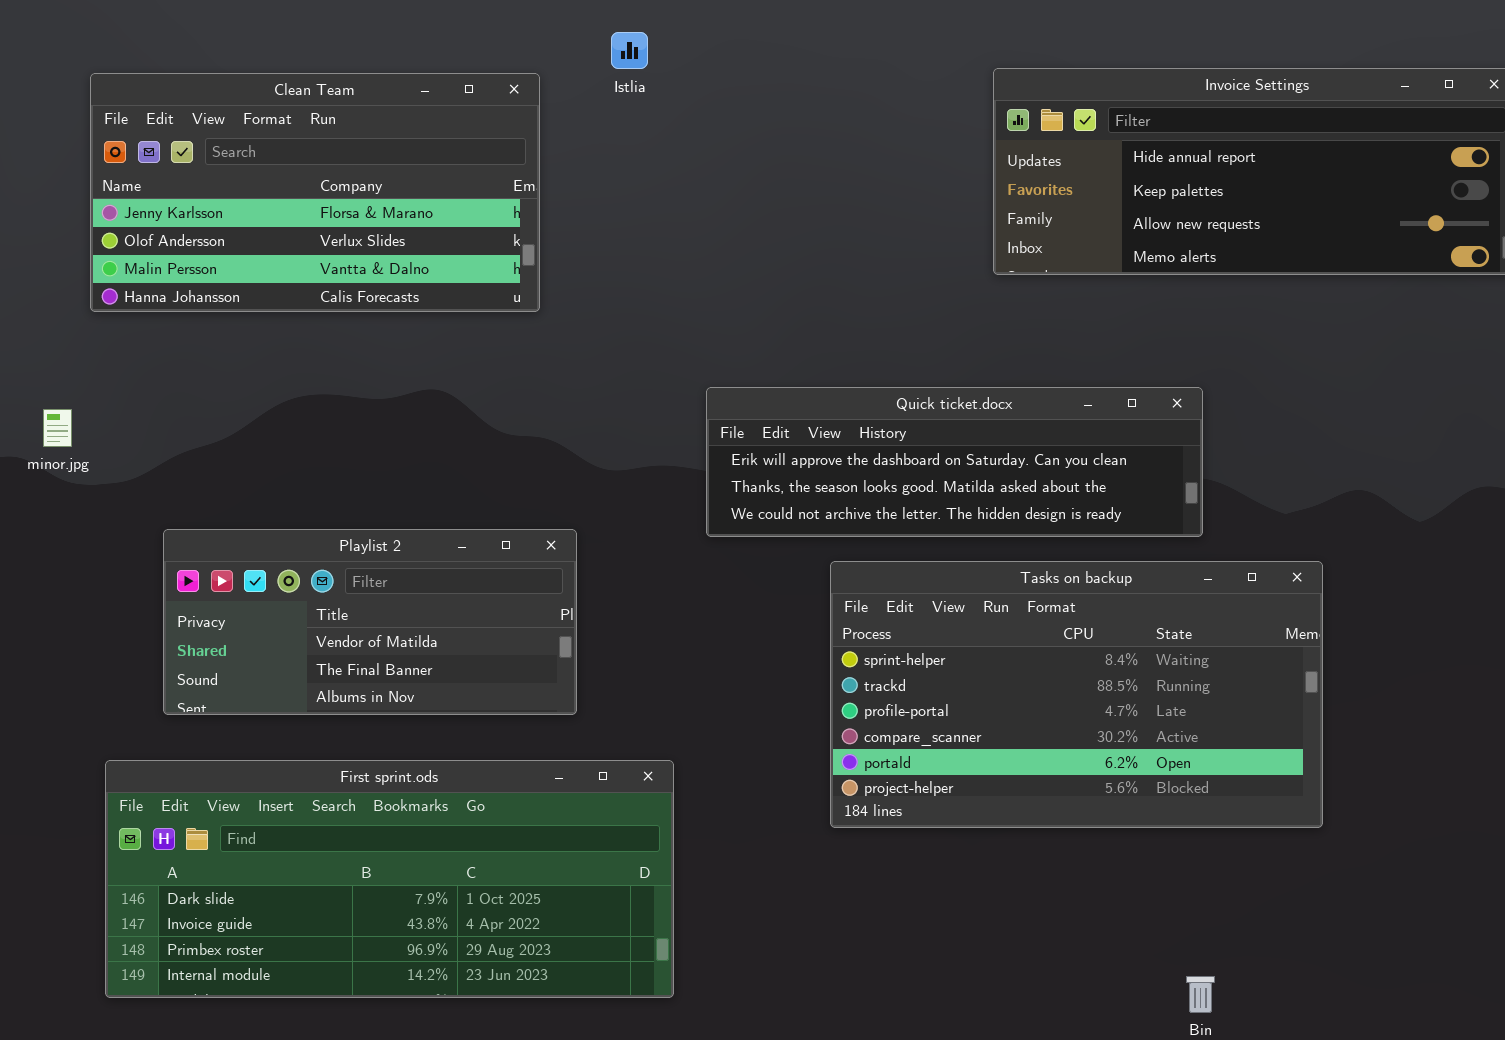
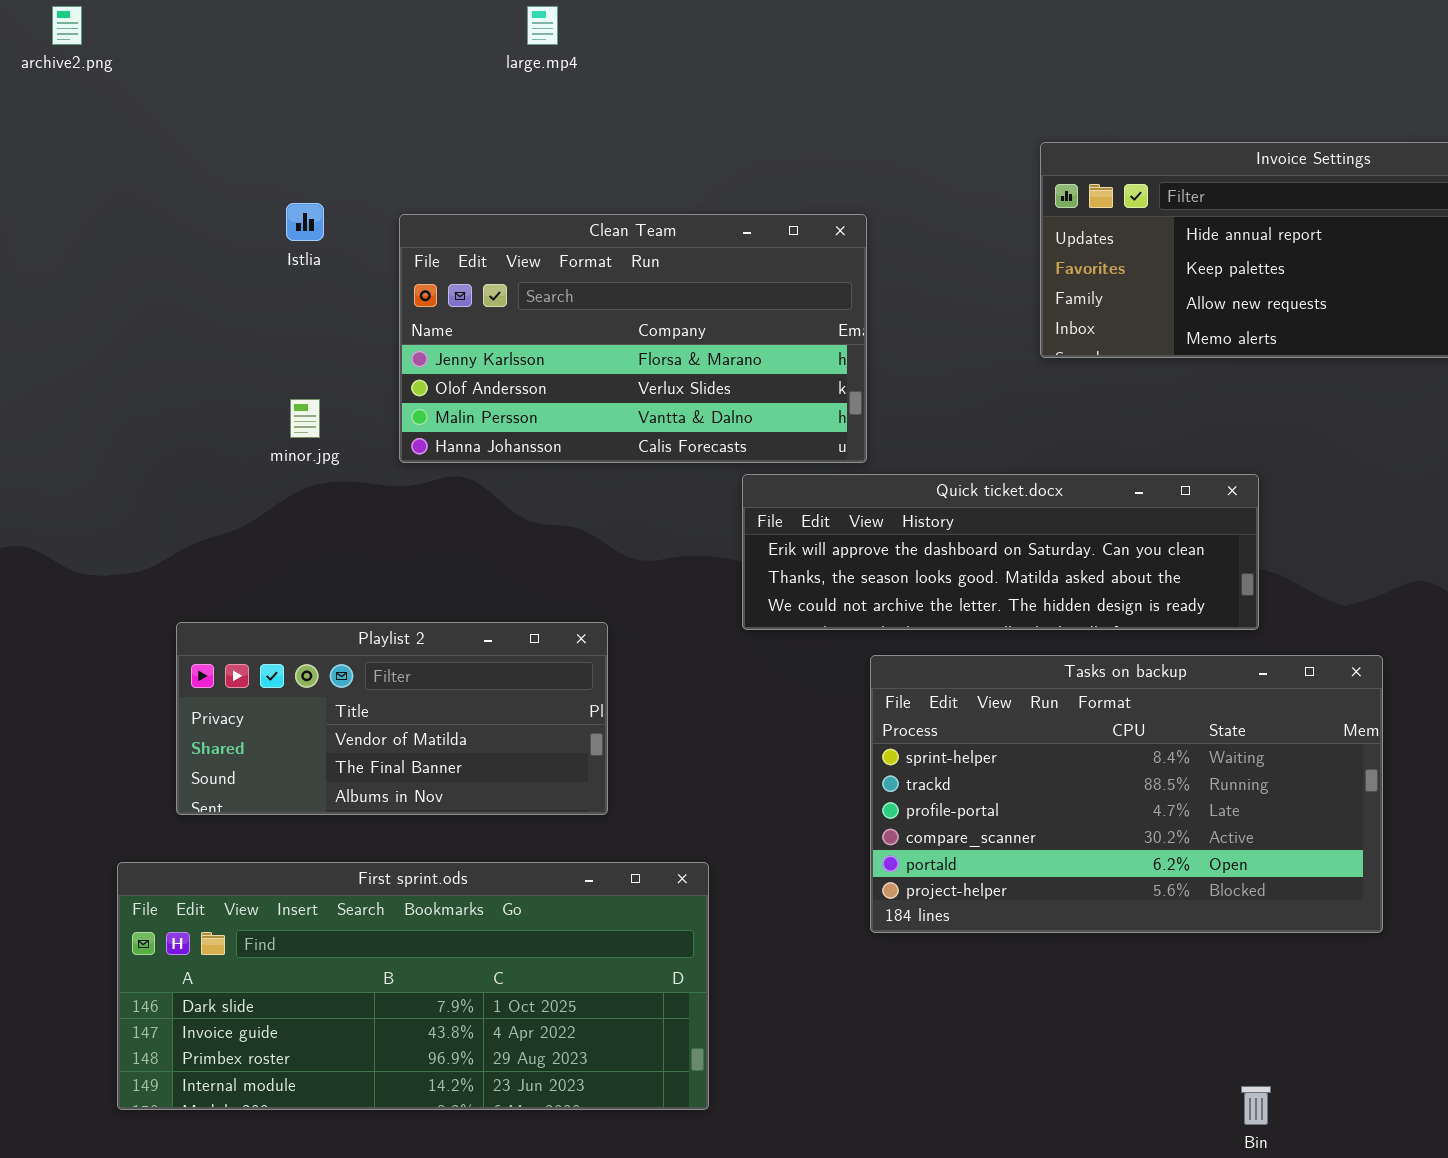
Istlia: [611,32,648,69] -> [286,203,324,241], moved
Clean Team: [90,73,540,312] -> [399,214,867,463], moved
minor.jpg: [43,409,72,447] -> [290,399,320,438], moved

